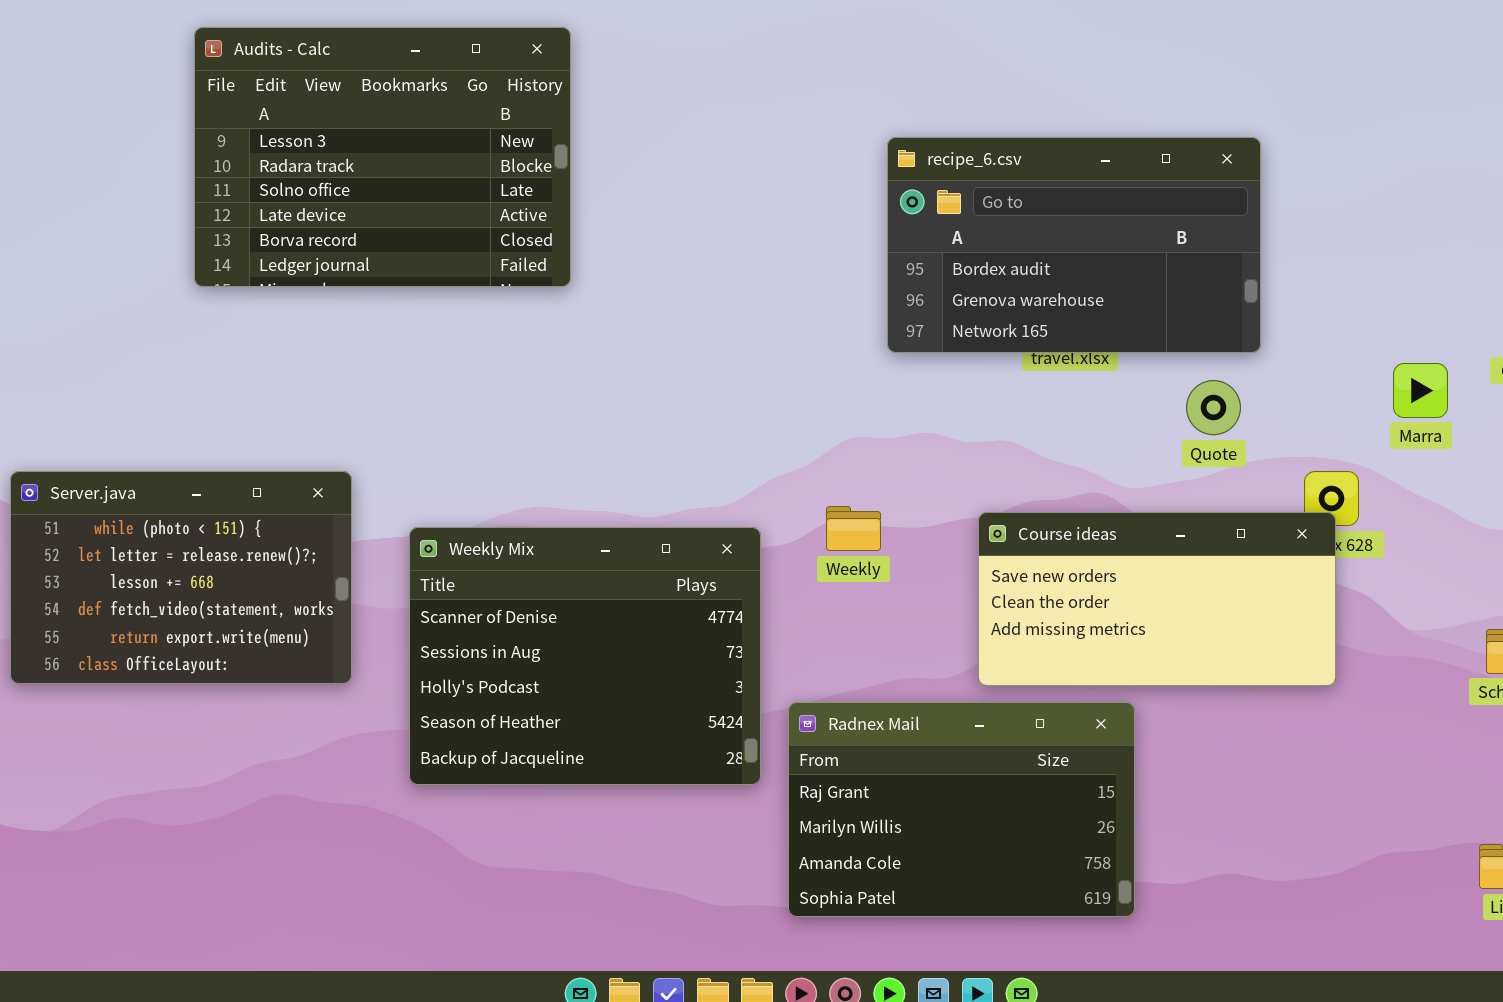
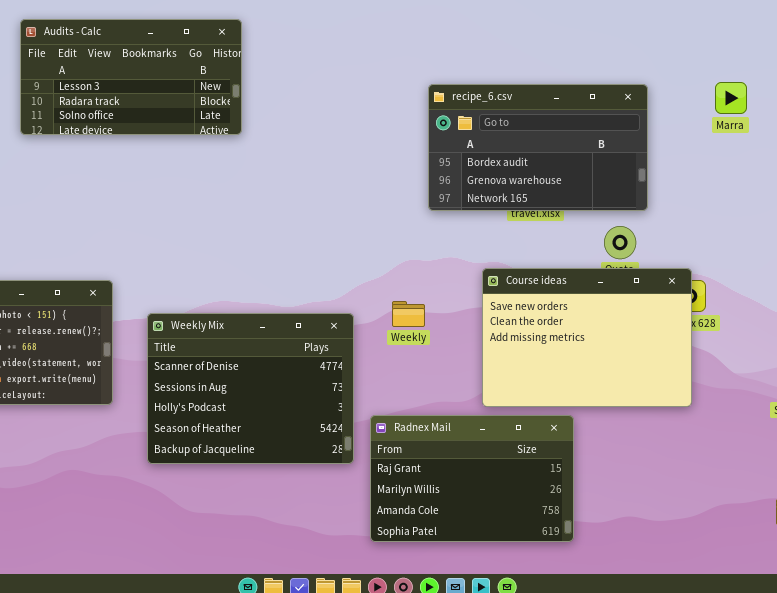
Audits - Calc: [194,27,571,287] -> [20,19,242,135], resized
Marra: [1393,363,1448,418] -> [715,82,747,114], moved
Course ideas: [978,512,1336,686] -> [482,268,692,407], resized

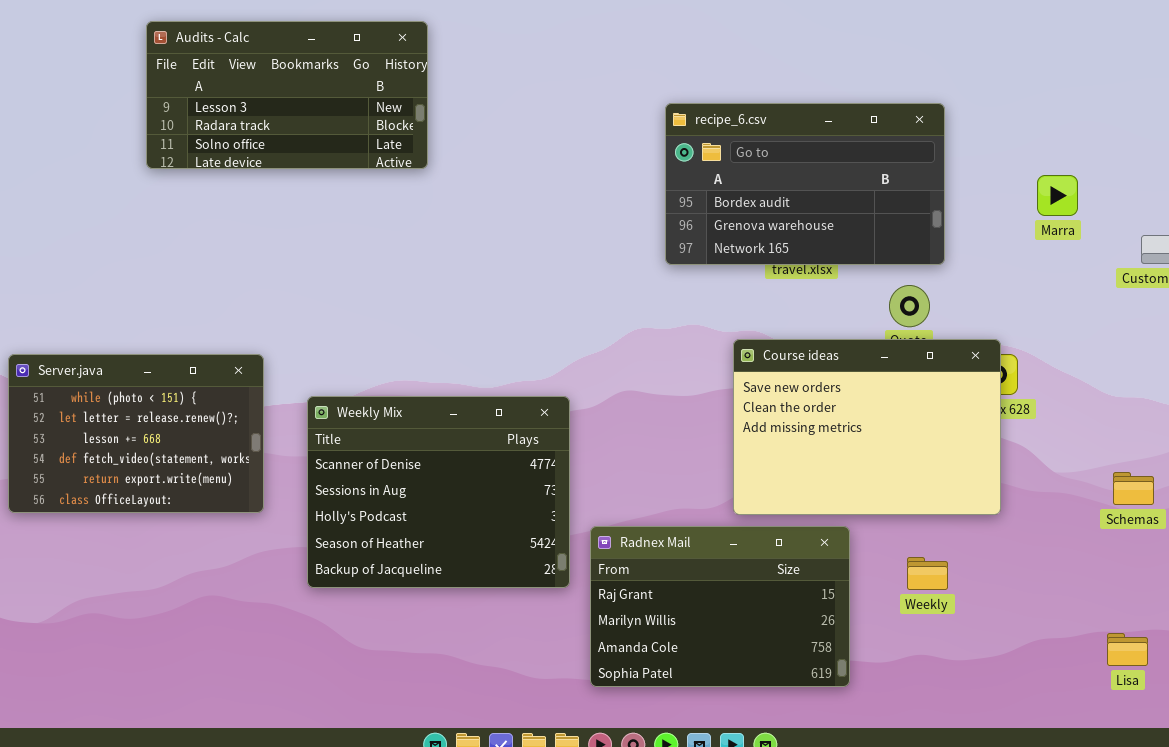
Marra: [715,82,747,114] -> [1037,175,1078,216], moved
Weekly: [392,301,425,327] -> [907,557,948,590], moved

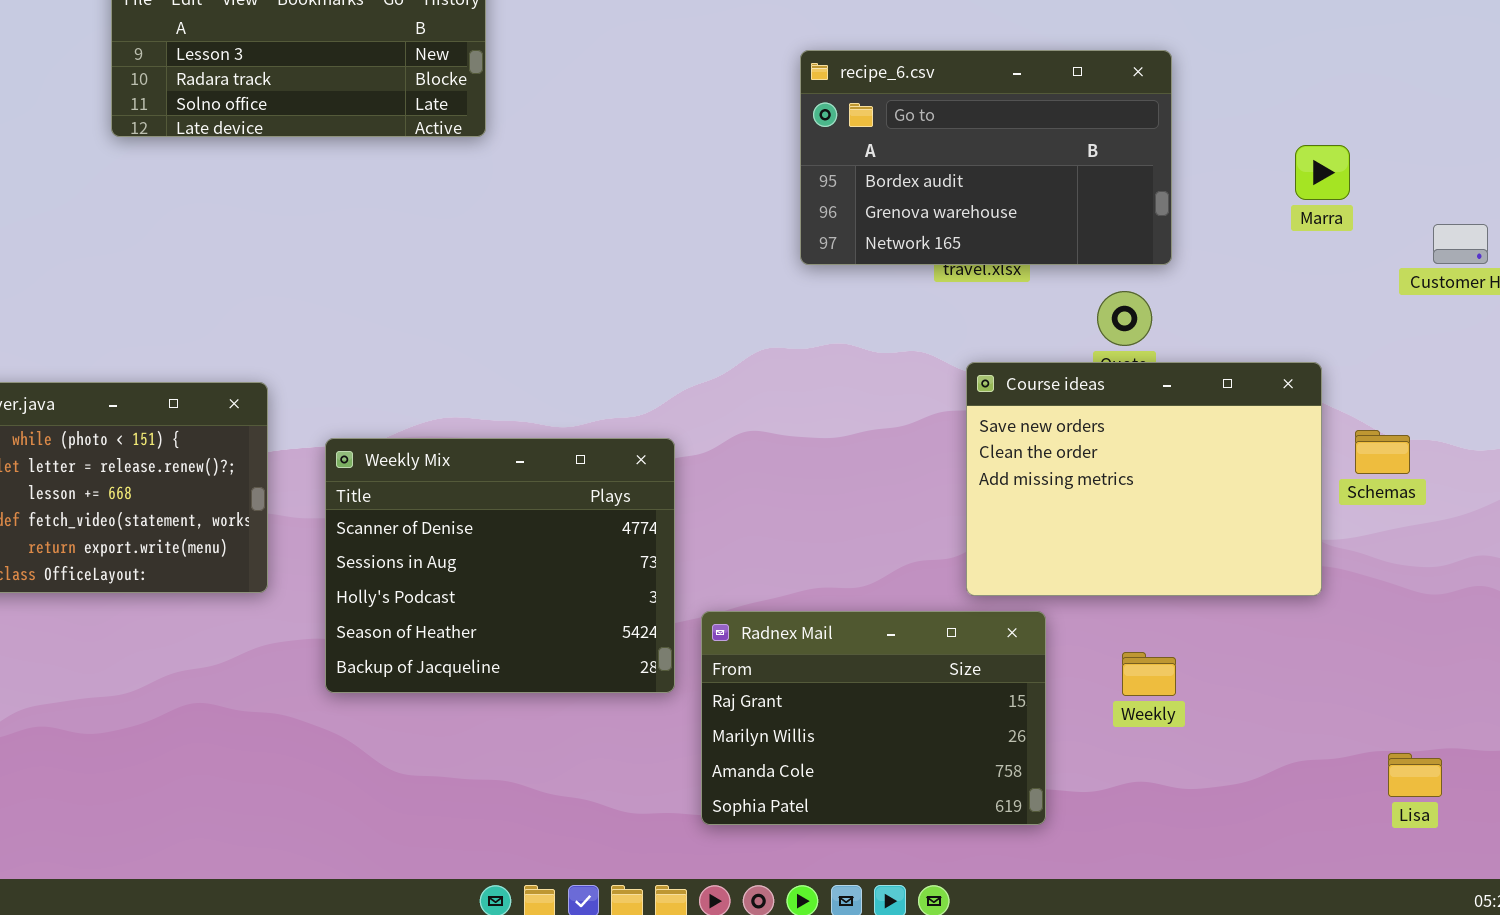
Course ideas: [733,339,1001,515] -> [966,362,1322,596], moved
Schemas: [1113,472,1154,505] -> [1355,430,1410,474], moved

